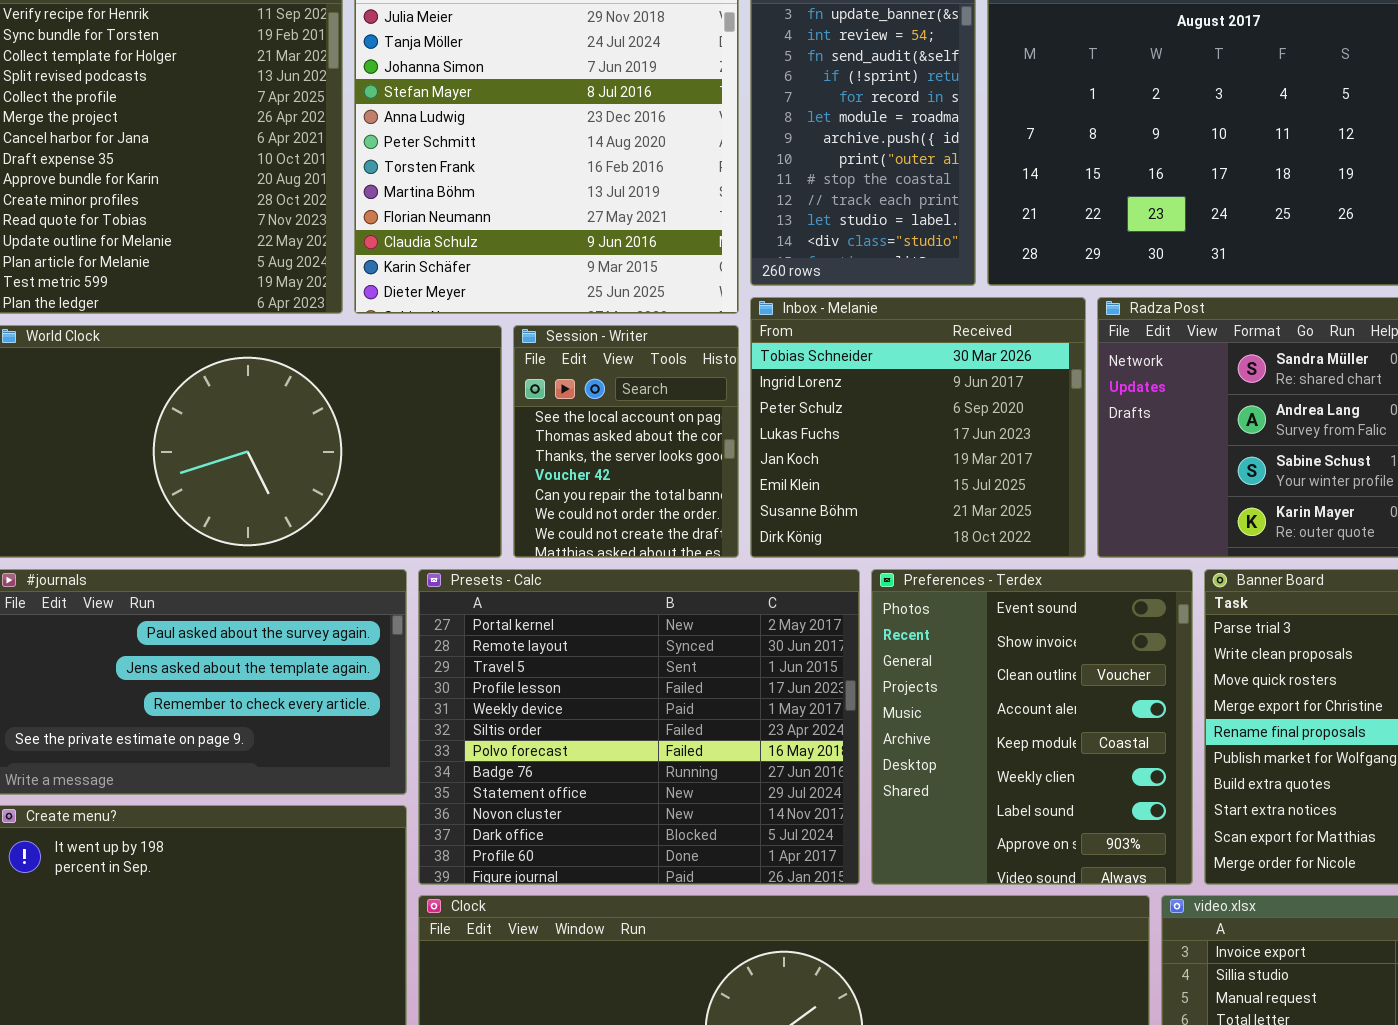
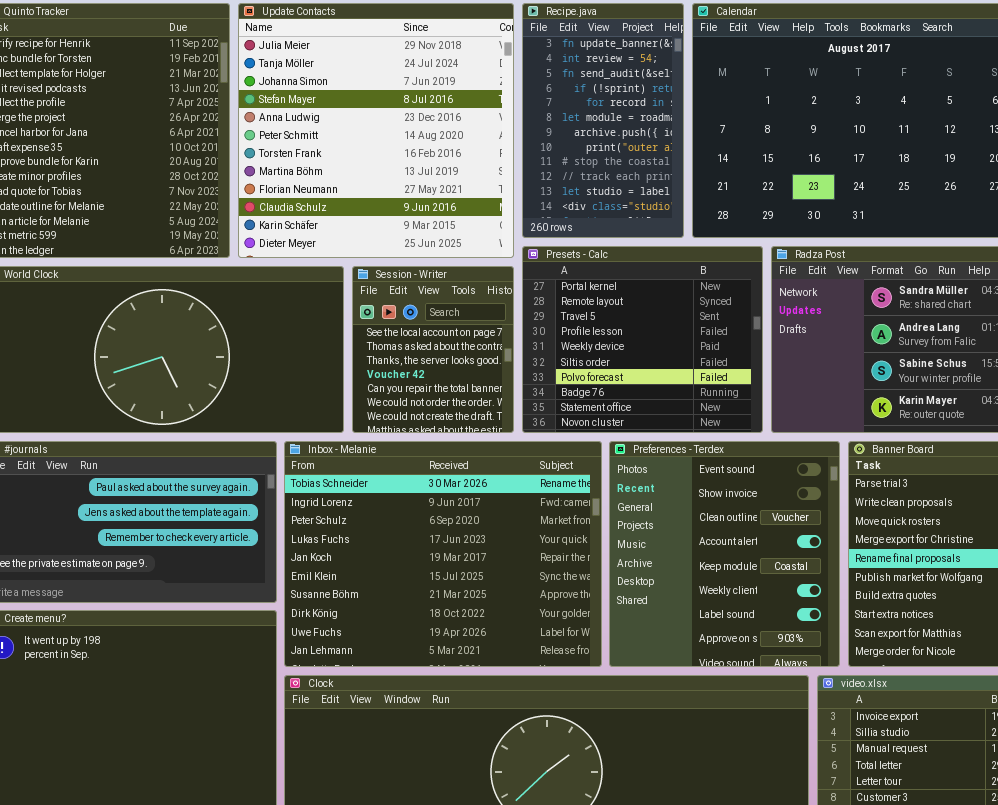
Inbox - Melanie: [750,297,1086,558] -> [284,441,602,667], moved, resized
Presets - Calc: [418,569,860,885] -> [522,246,763,433], moved, resized

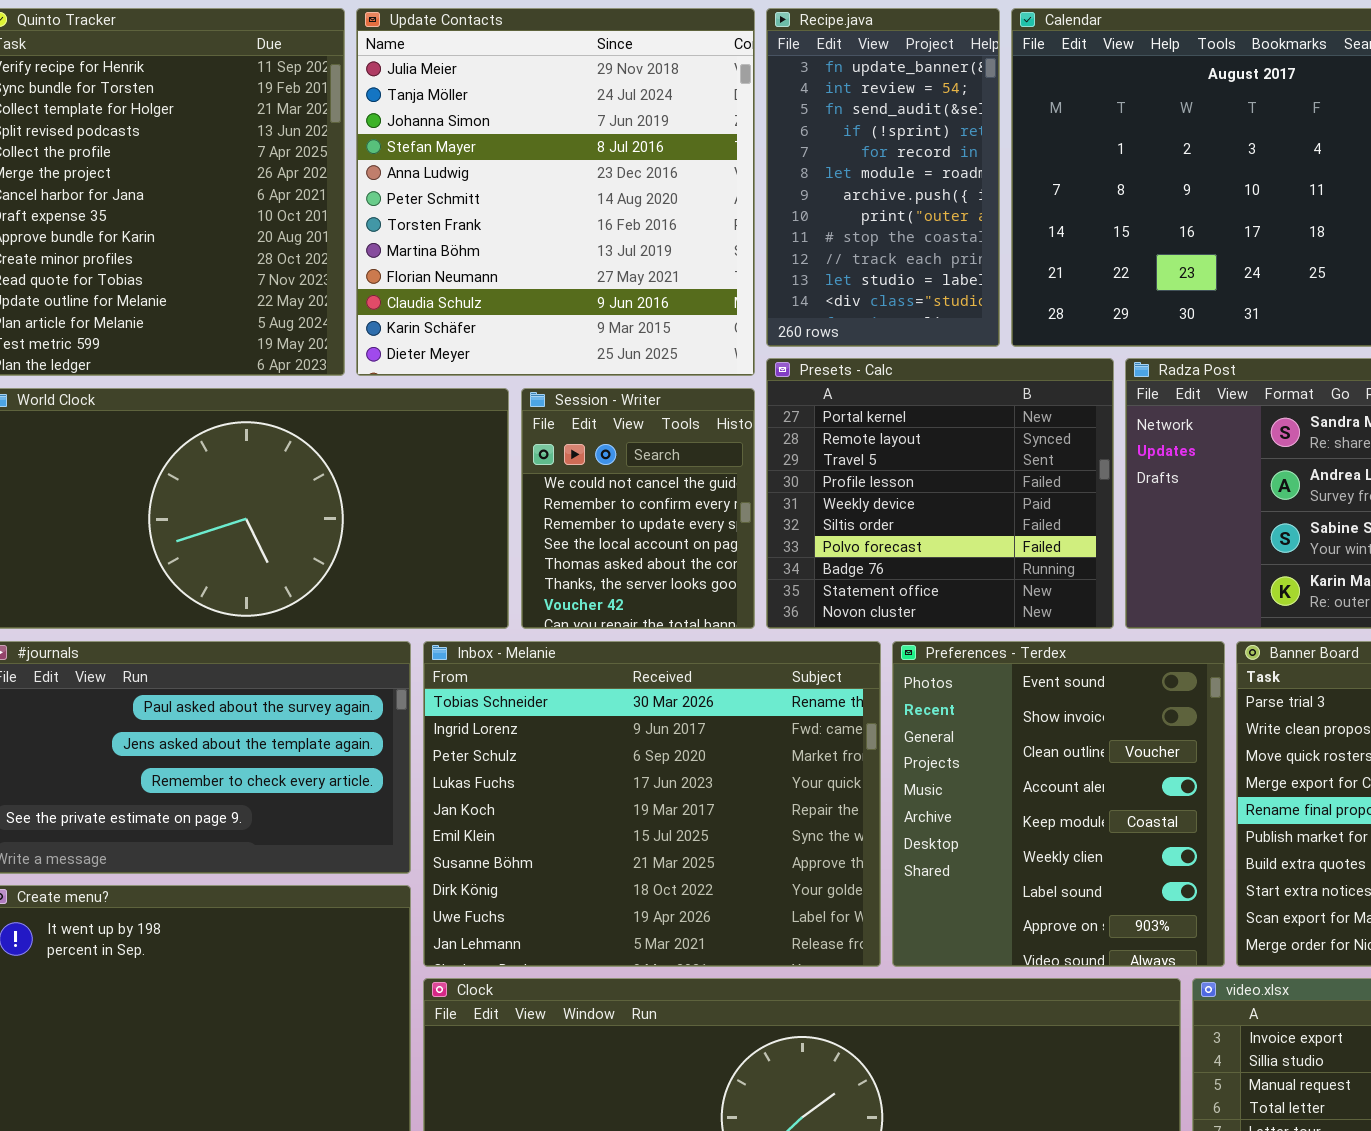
Session - Writer: [352,266,514,433] -> [521,388,755,629], scrolled up 3 rows

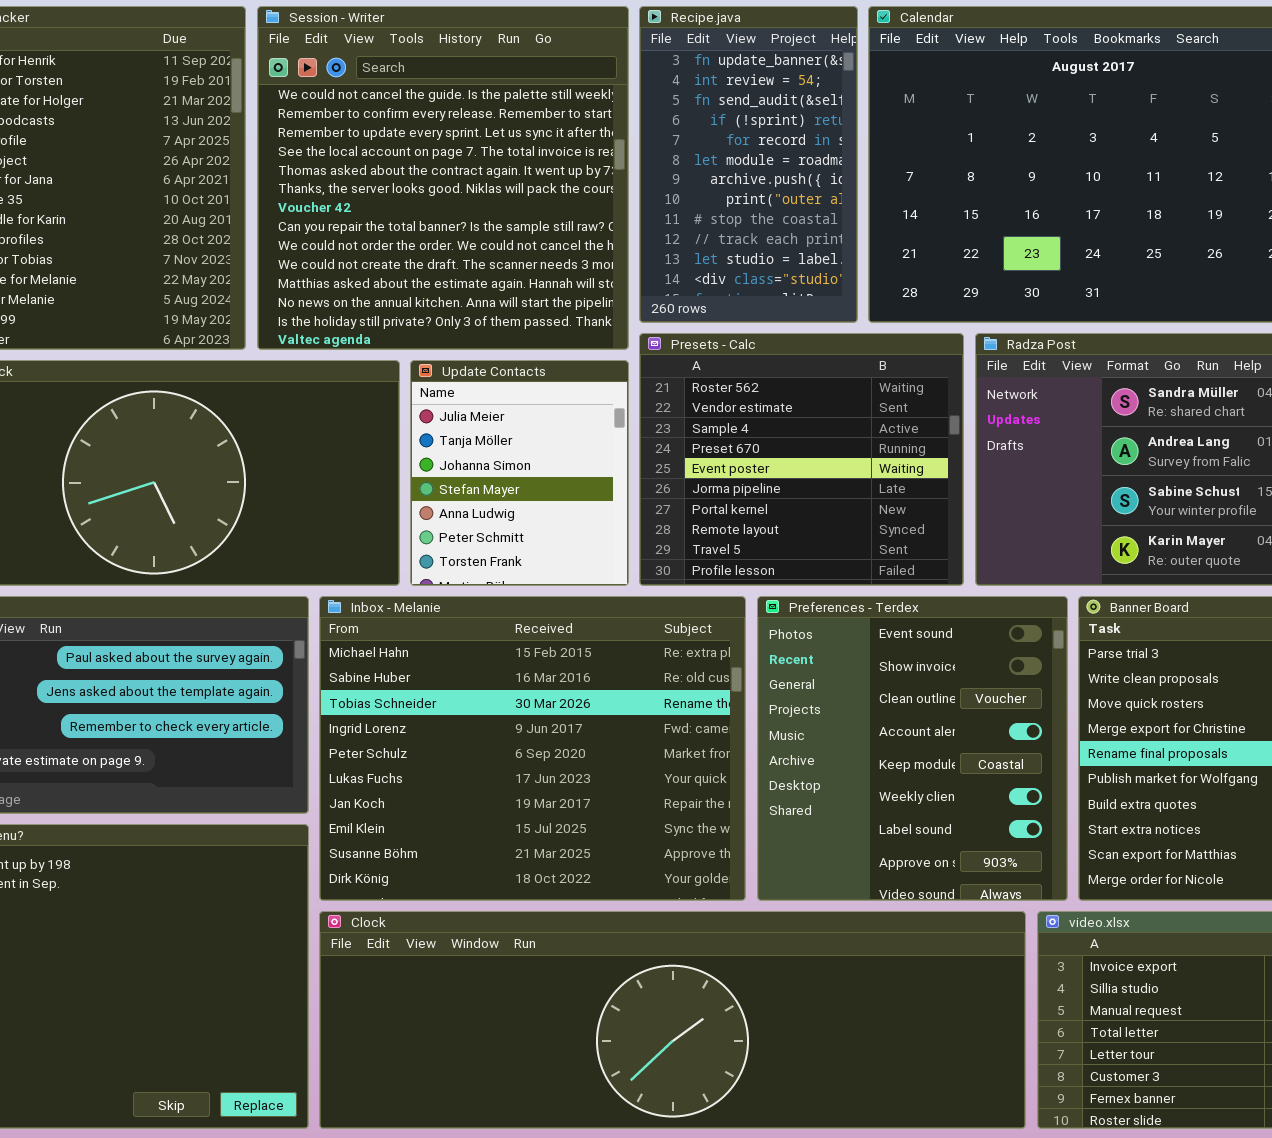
Update Contacts: [356,8,755,376] -> [410,360,629,586], moved, resized
Presets - Calc: [766,358,1114,629] -> [639,333,964,586], scrolled up 6 rows
Session - Writer: [521,388,755,629] -> [257,6,629,350], moved, resized
Inbox - Melanie: [423,641,881,967] -> [319,596,746,901], scrolled up 2 rows

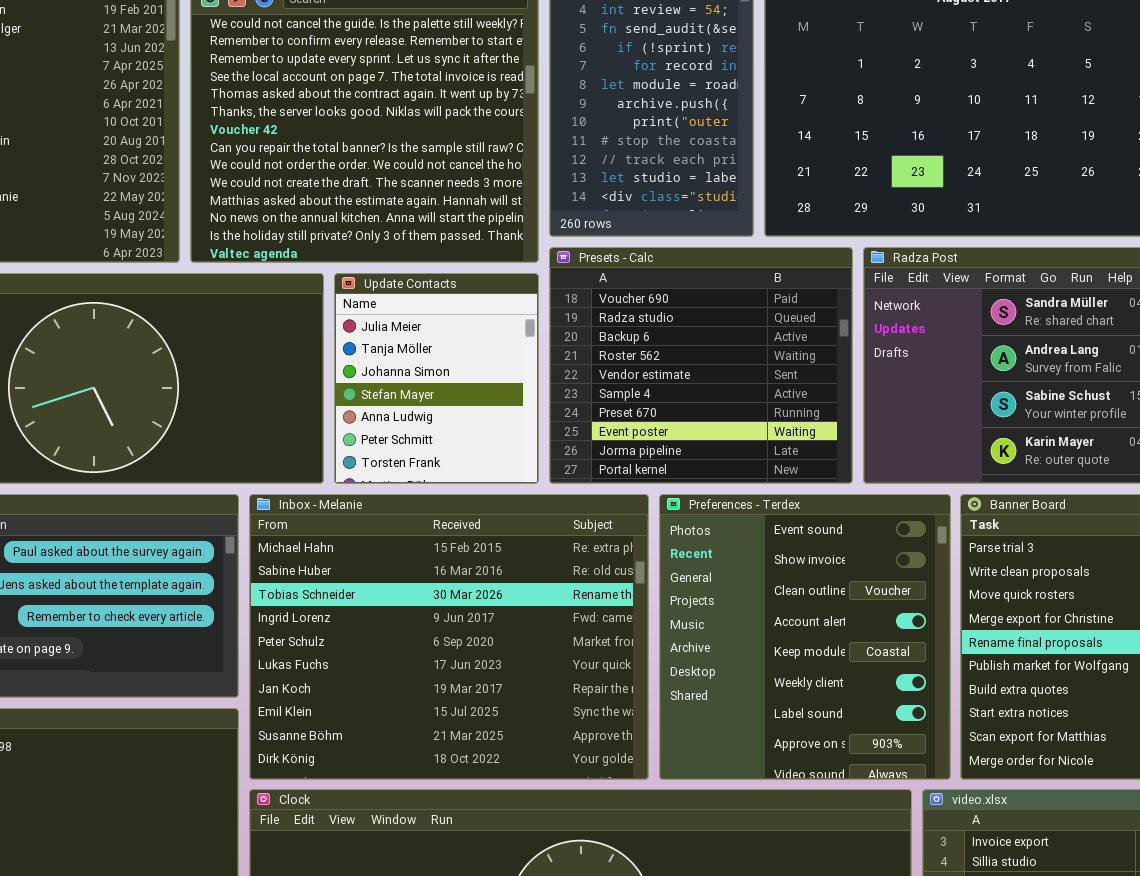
Presets - Calc: [639,333,964,586] -> [549,247,853,484], scrolled up 3 rows

